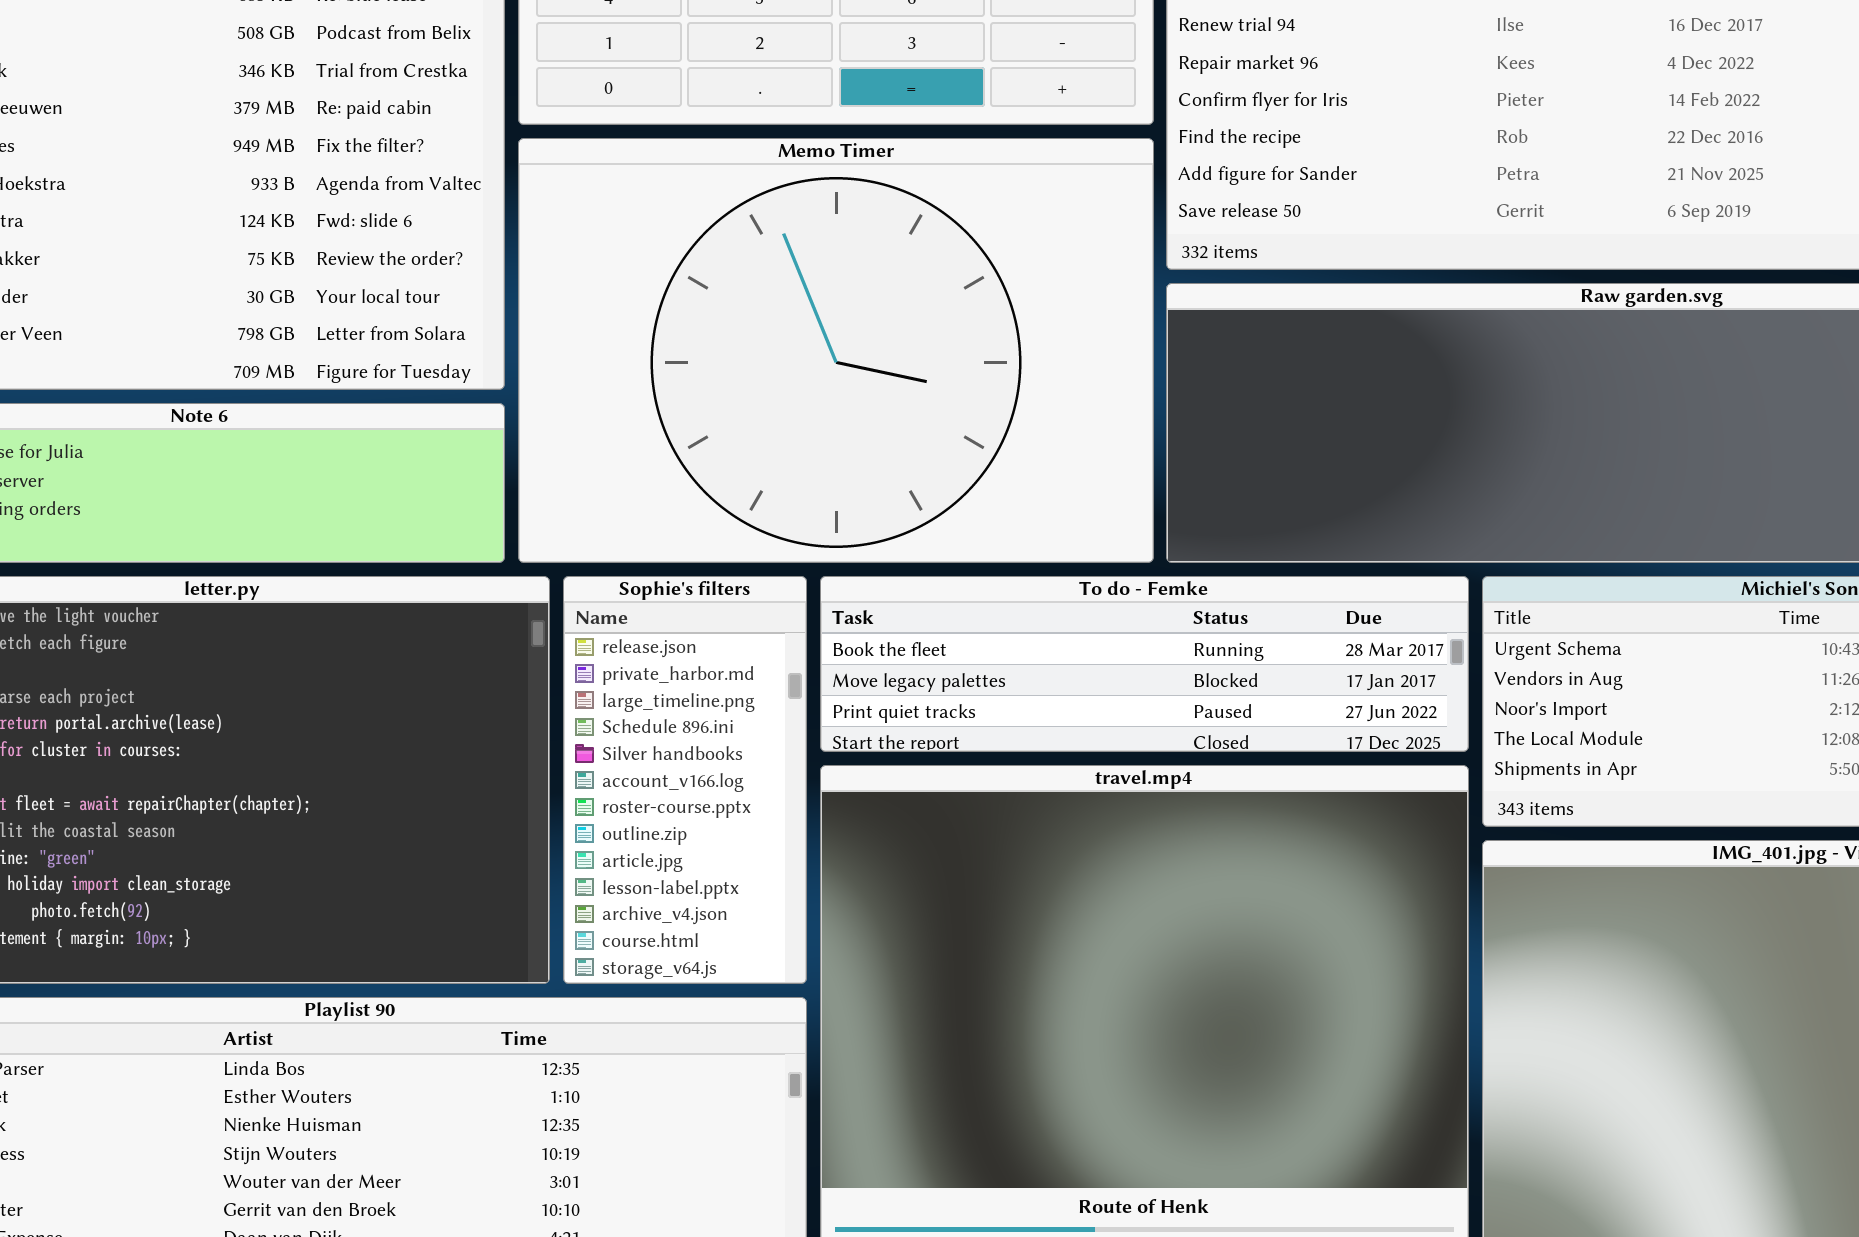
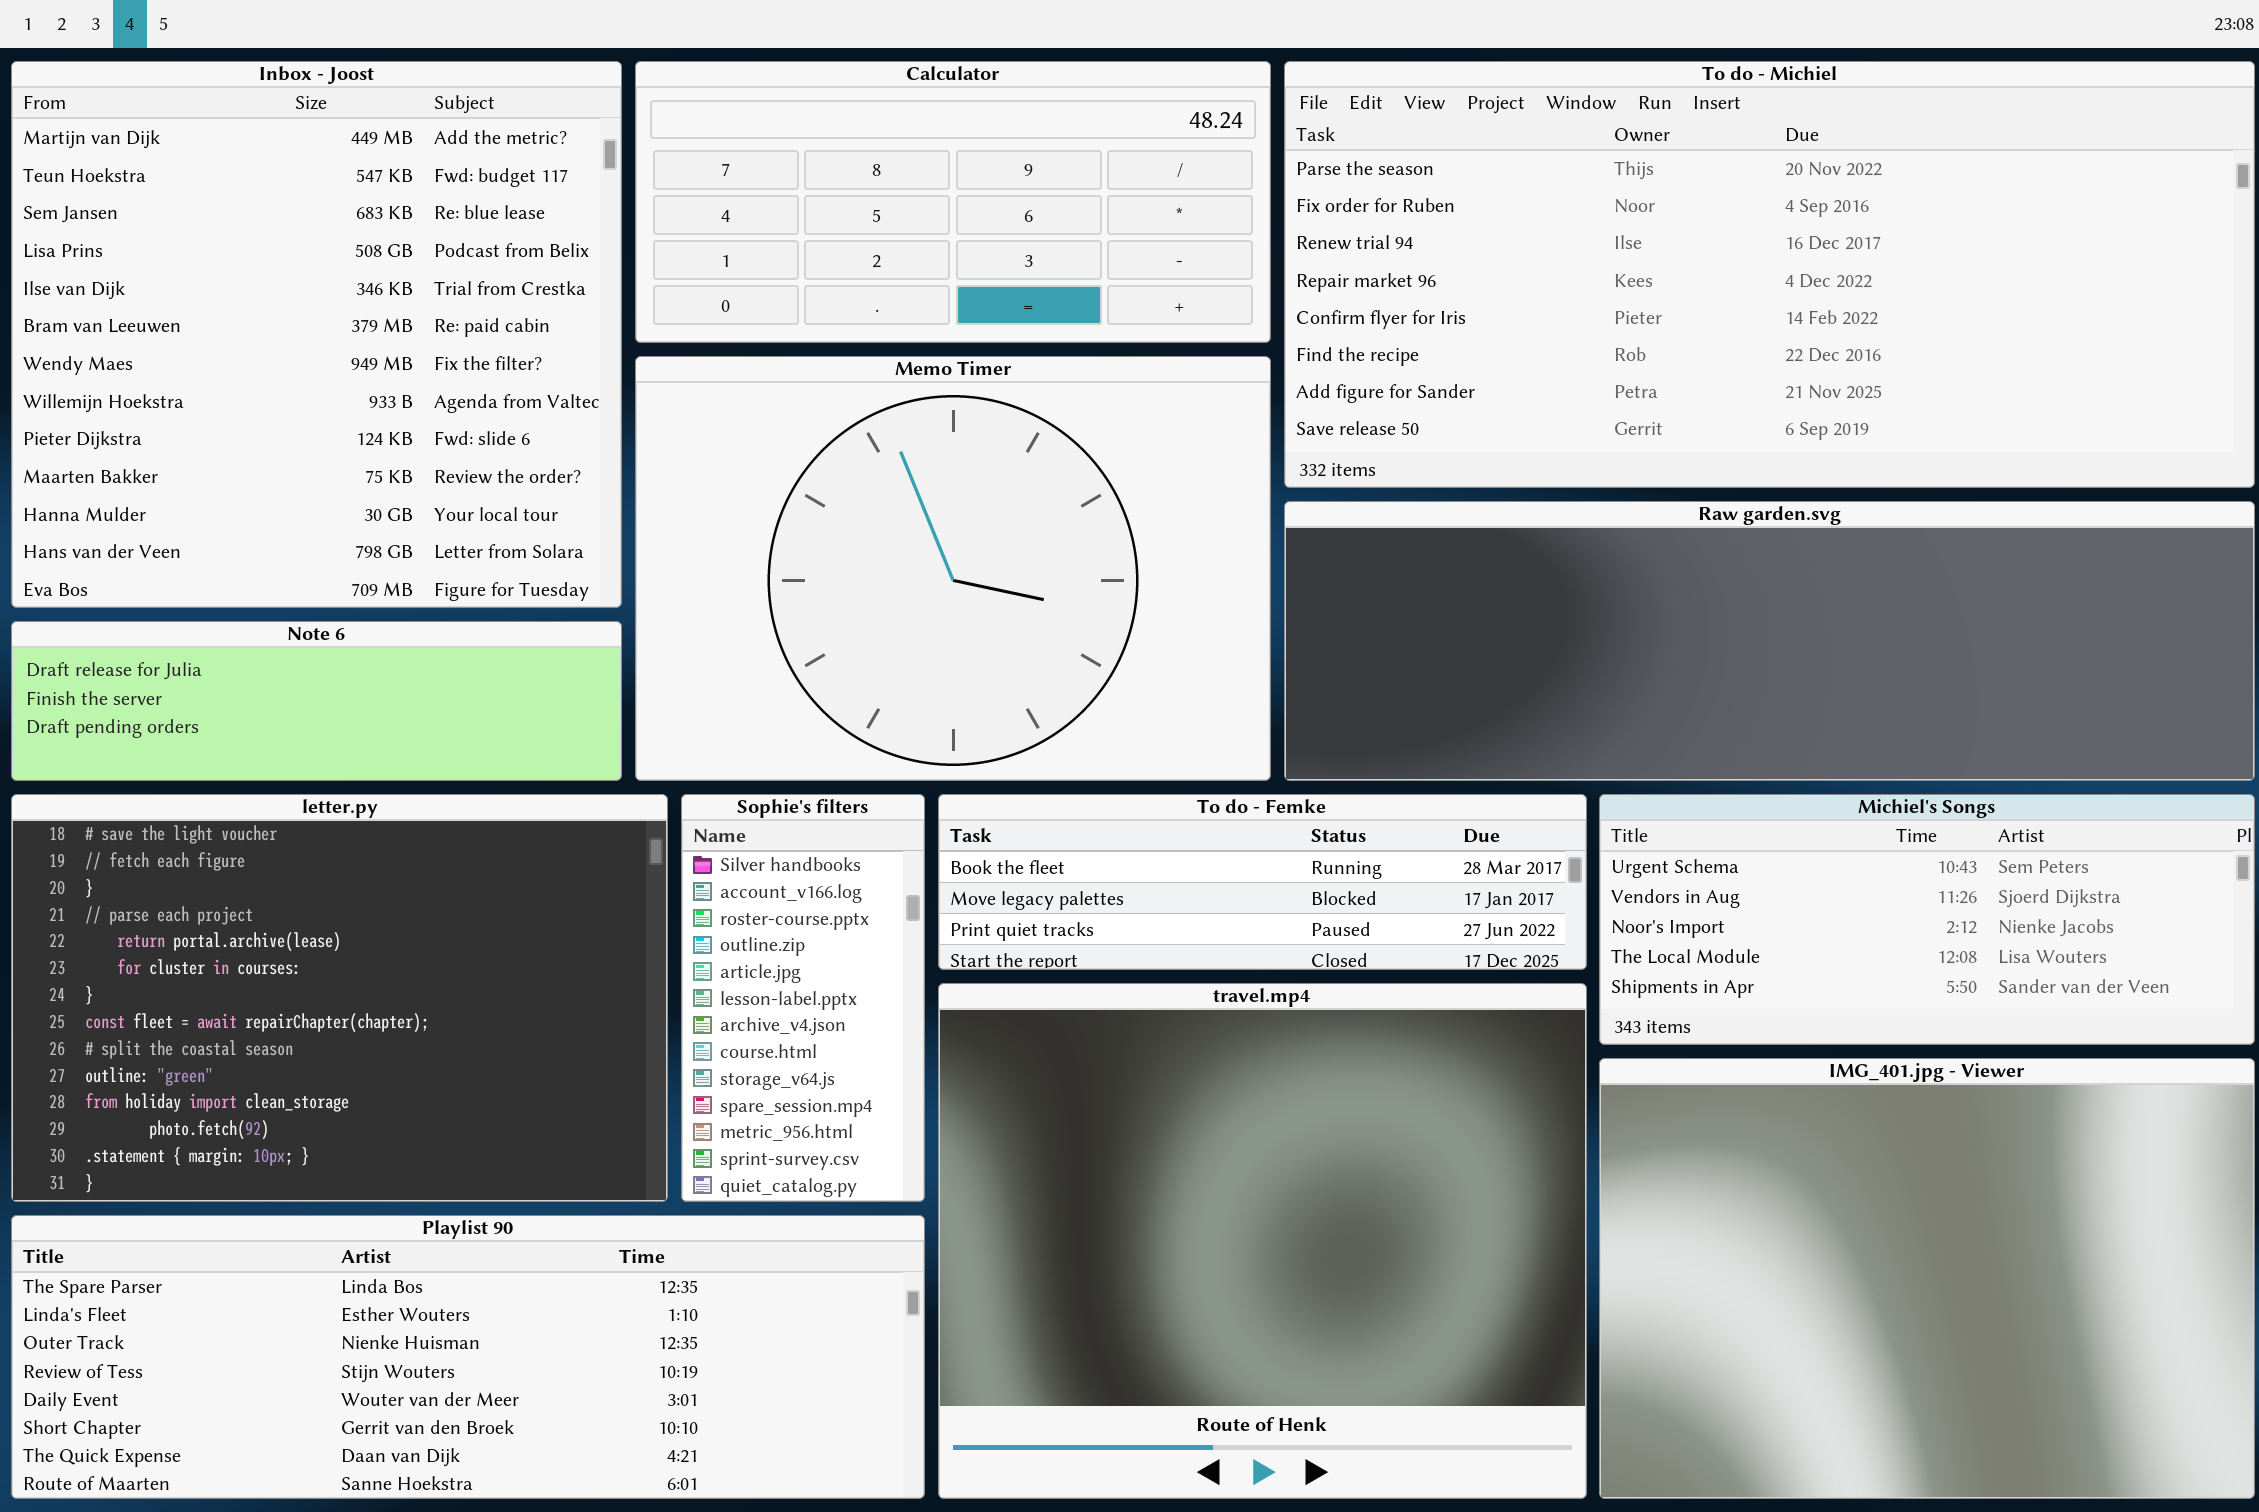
Sophie's filters: [563,576,807,984] -> [681,794,925,1202], scrolled down 4 rows

